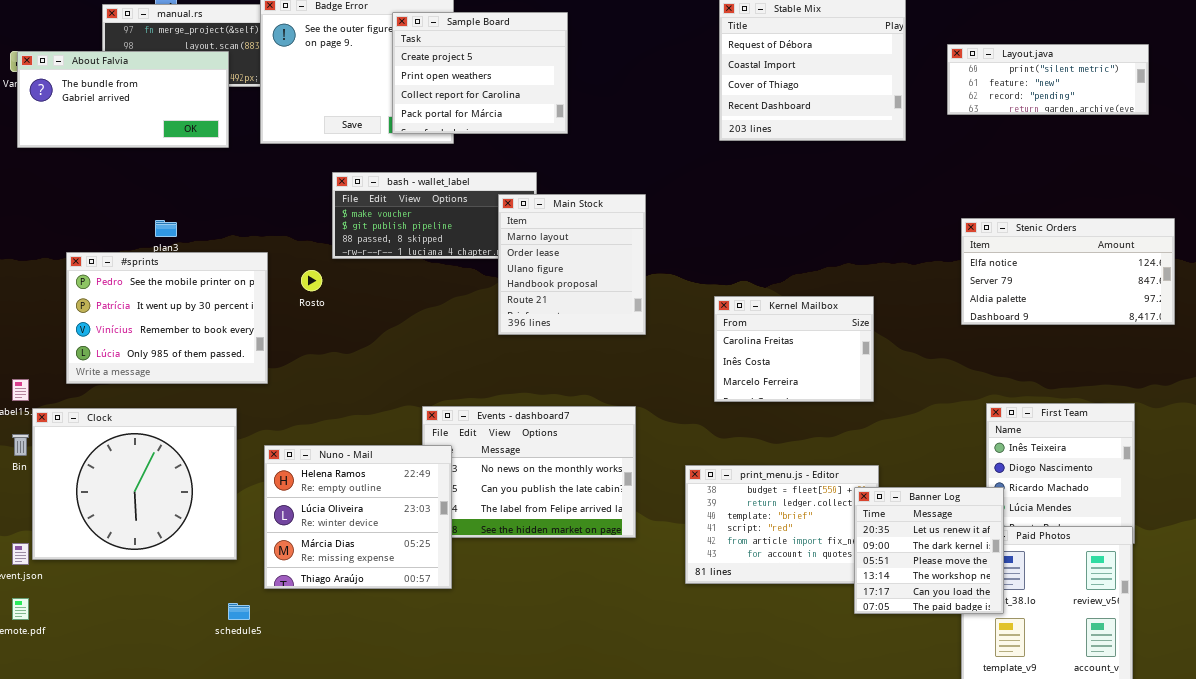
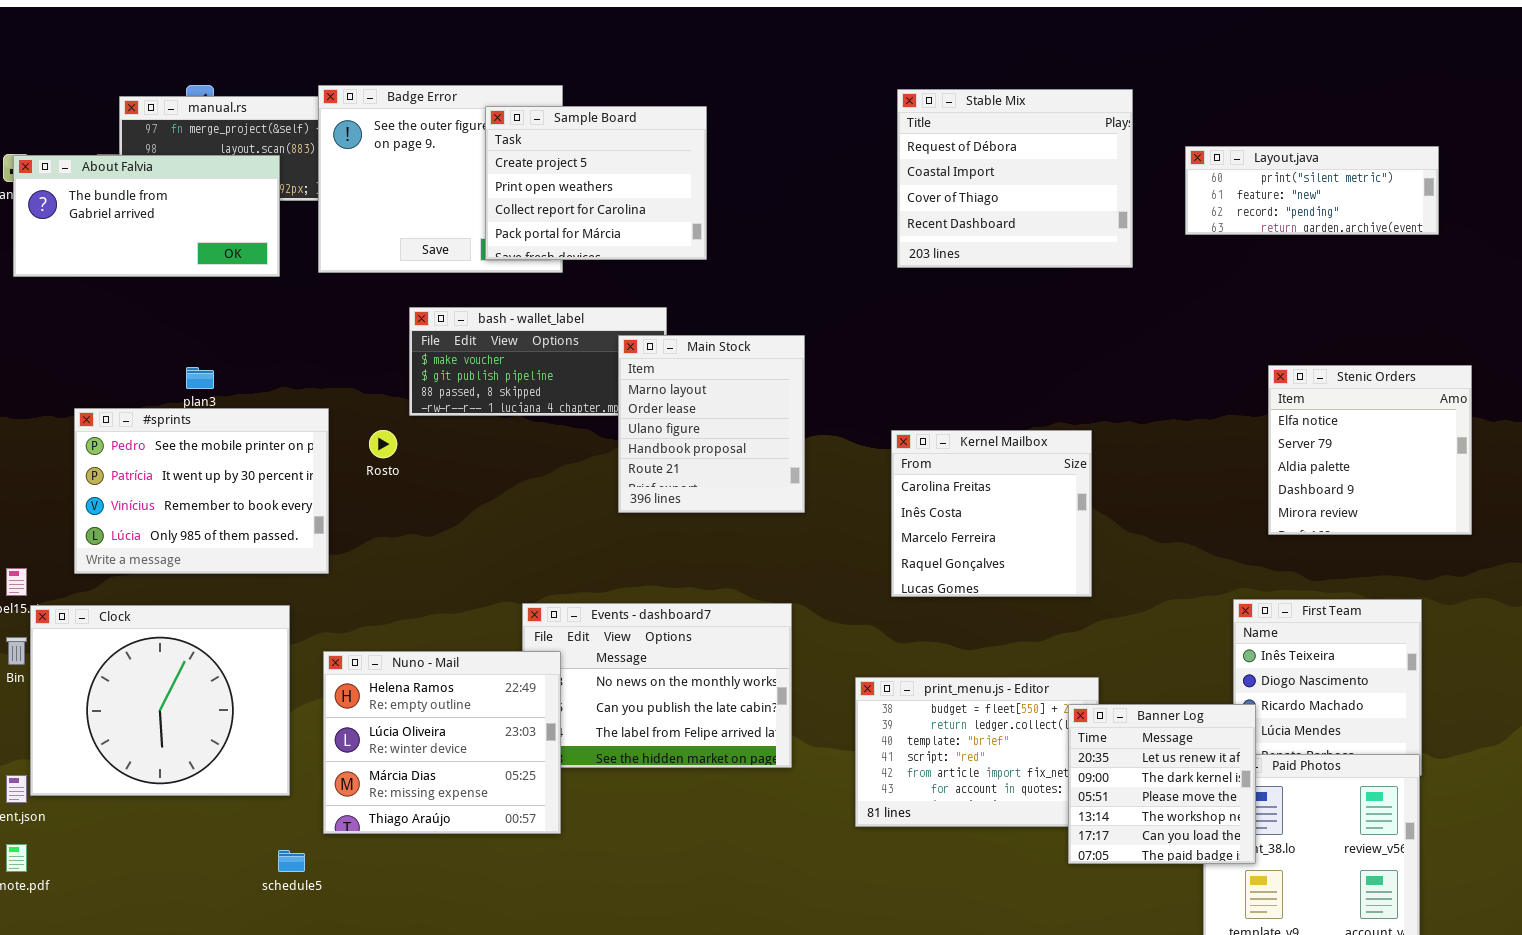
Stenic Orders: [961,218,1175,325] -> [1268,365,1472,535], resized
Kernel Mailbox: [714,296,874,402] -> [891,430,1092,597], resized

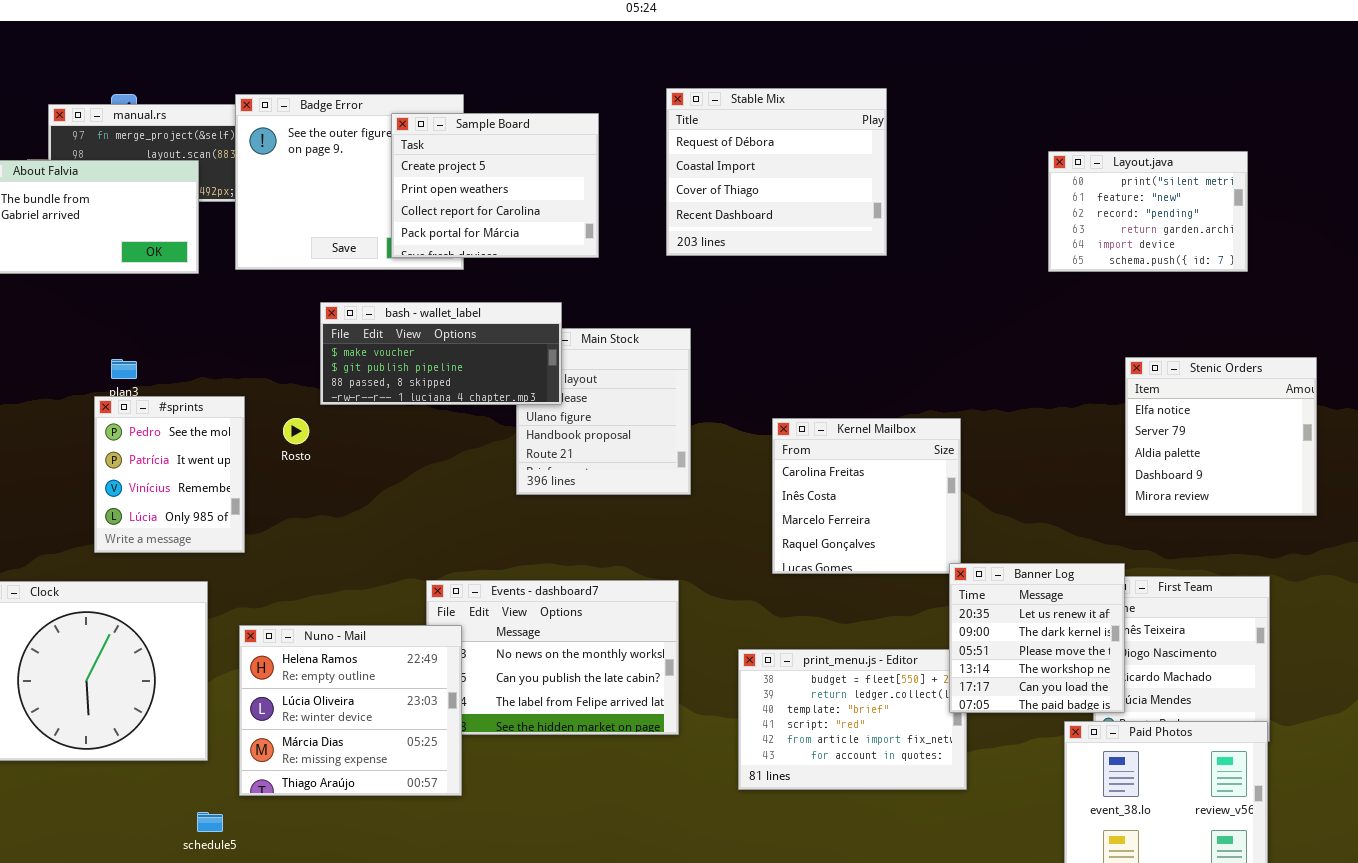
Stable Mix: [897,89,1133,268] -> [666,88,887,256], moved
Layout.java: [1185,146,1439,235] -> [1048,151,1248,272], resized
bash - wallet_label: [409,307,667,416] -> [320,302,562,405], raised
#sprints: [74,408,329,574] -> [94,396,245,553], resized
Banner Log: [1068,704,1256,864] -> [949,563,1125,713], moved

